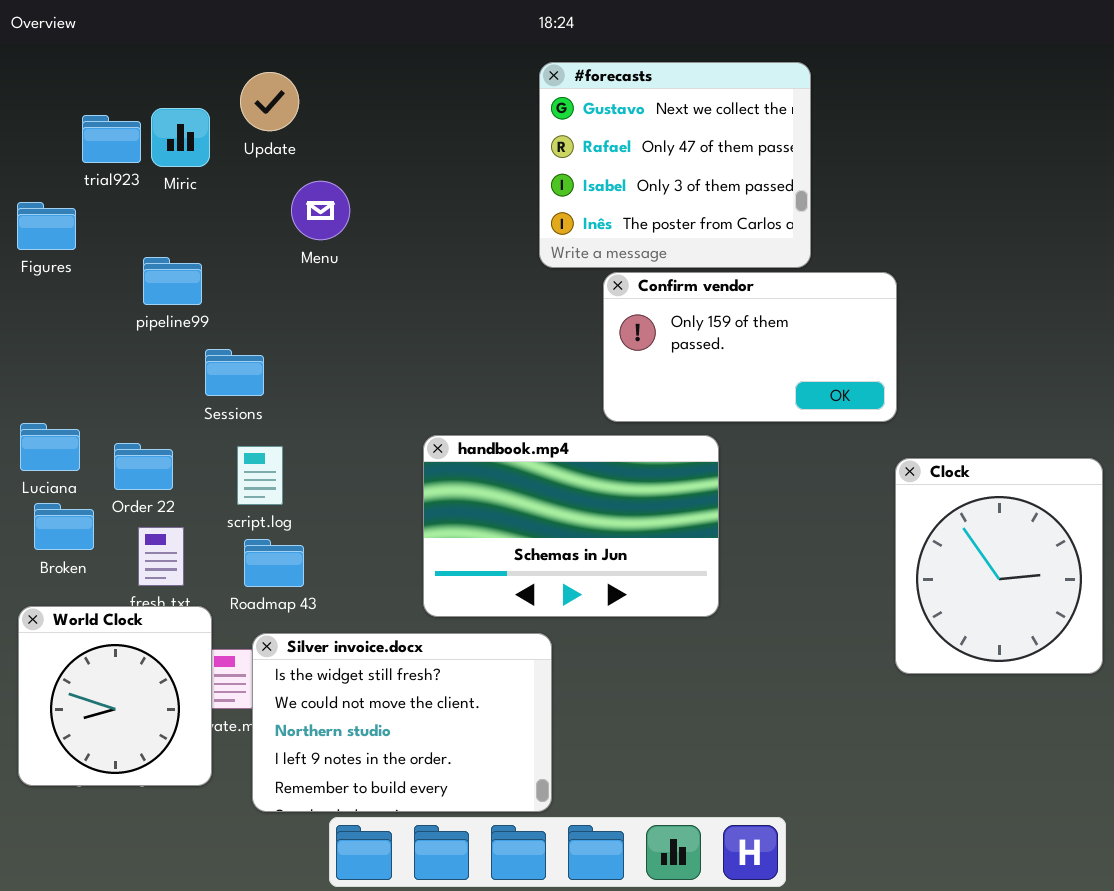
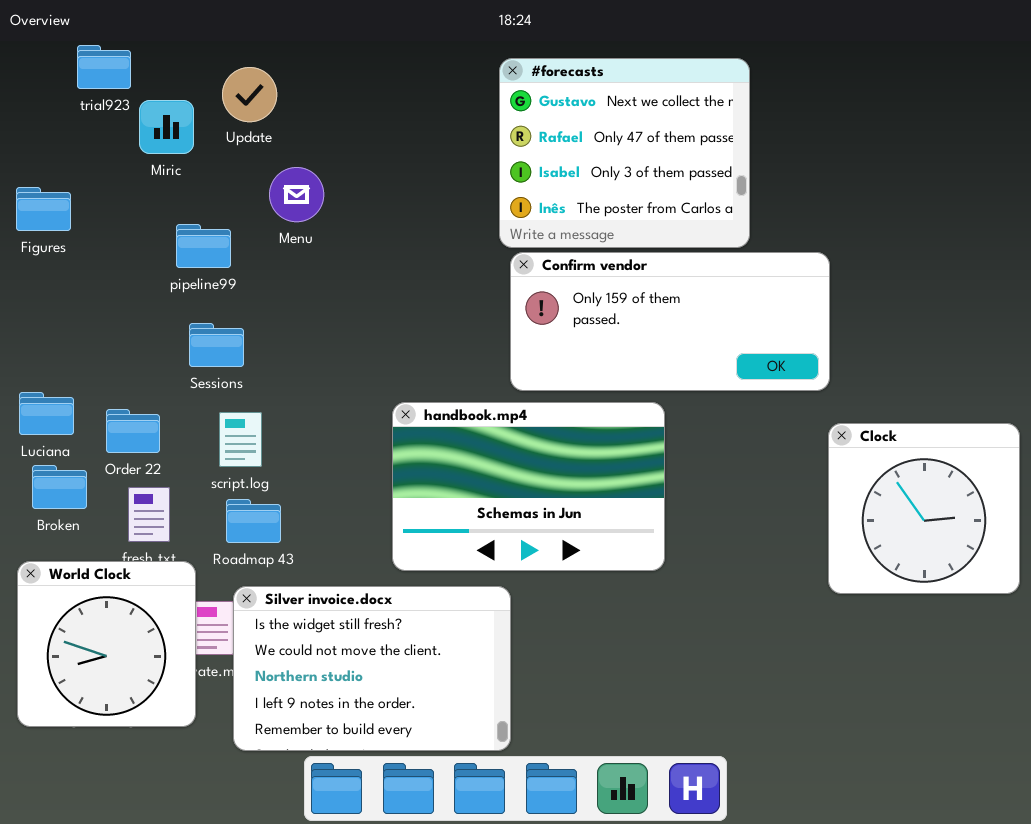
trial923: [82,115,141,163] -> [77,45,131,89], moved
pipeline99: [143,257,202,305] -> [176,224,231,268], moved
Confirm vendor: [603,272,897,422] -> [510,252,830,391], resized
Clock: [895,458,1103,674] -> [828,423,1020,594], resized

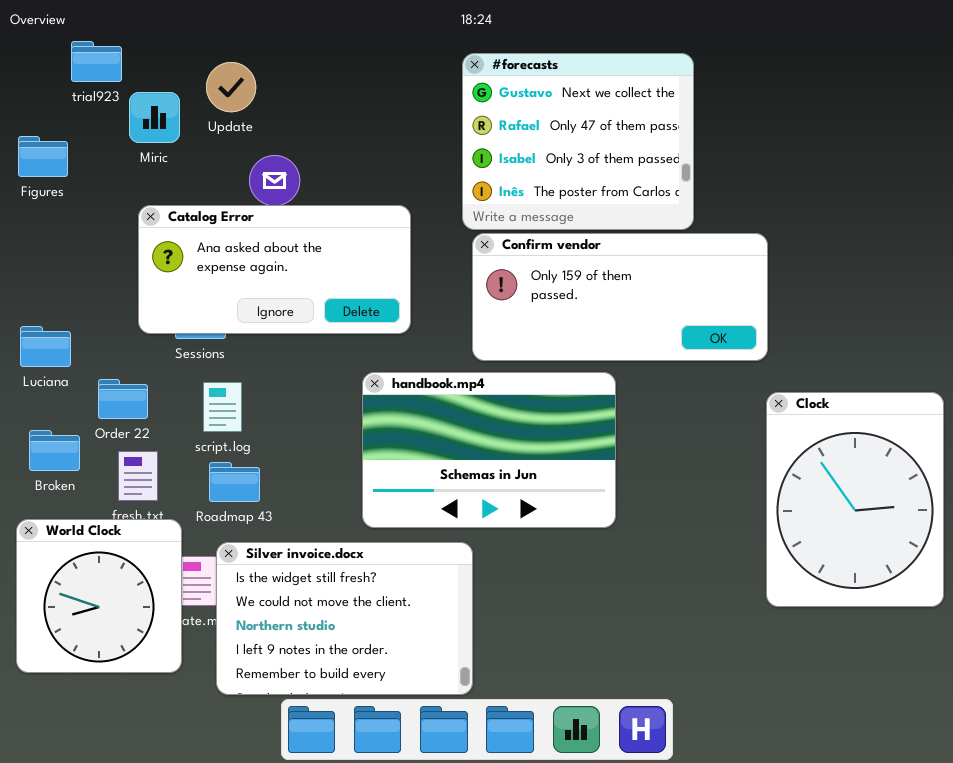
Figures: [16,187,71,231] -> [18,136,68,177], moved
Catalog Error: none -> [138,205,411,334], opened
Luciana: [19,392,74,435] -> [20,326,71,367], moved
Clock: [828,423,1020,594] -> [766,392,944,607], resized

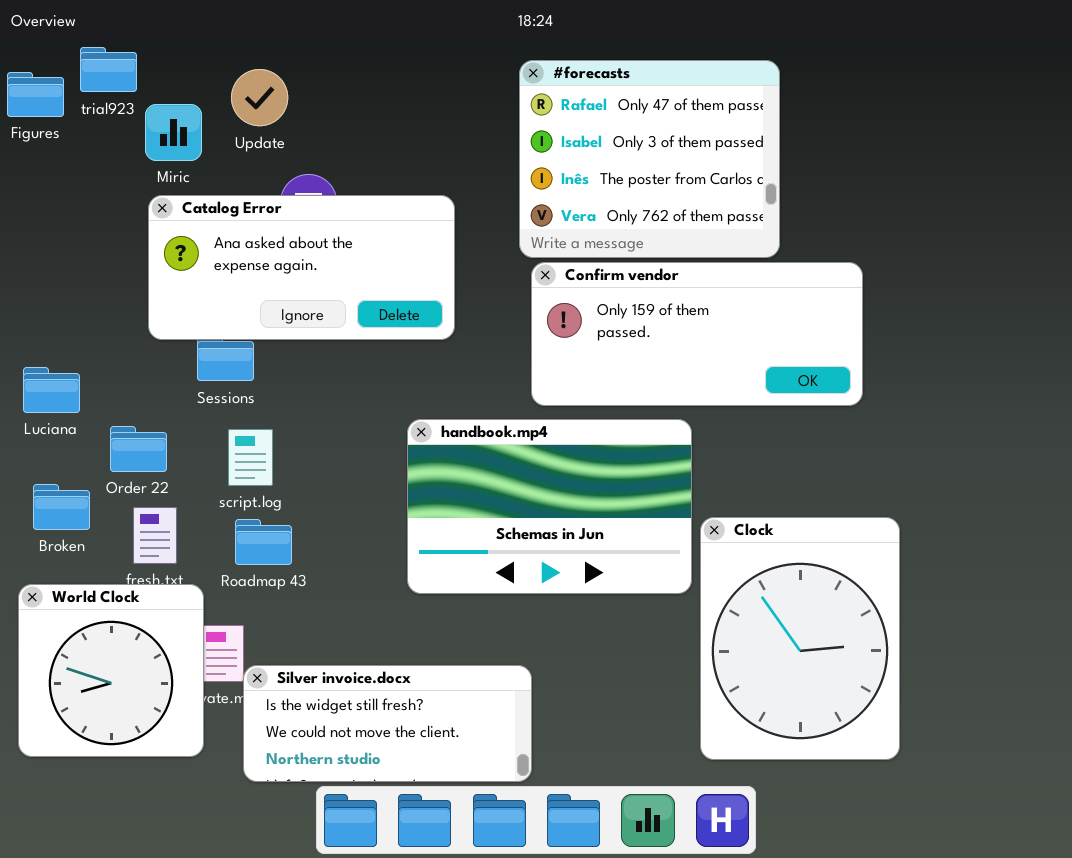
#forecasts: [462,53,694,230] -> [519,60,780,258], scrolled down 1 row
Figures: [18,136,68,177] -> [7,72,64,117], moved
Catalog Error: [138,205,411,334] -> [148,195,455,340], moved
Clock: [766,392,944,607] -> [700,517,900,760], moved
Silver invoice.docx: [216,542,473,695] -> [243,665,532,782], resized

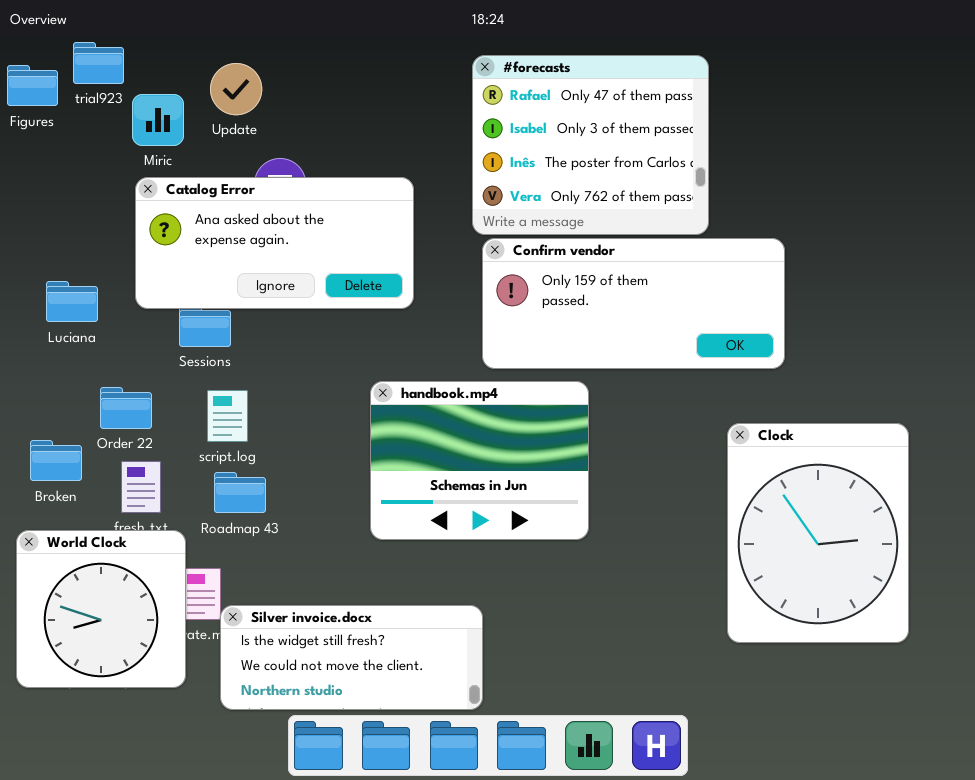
Luciana: [23,367,80,413] -> [46,281,98,322], moved
handbook.mp4: [407,419,692,594] -> [370,381,589,540], resized
Clock: [700,517,900,760] -> [727,423,909,643], moved

